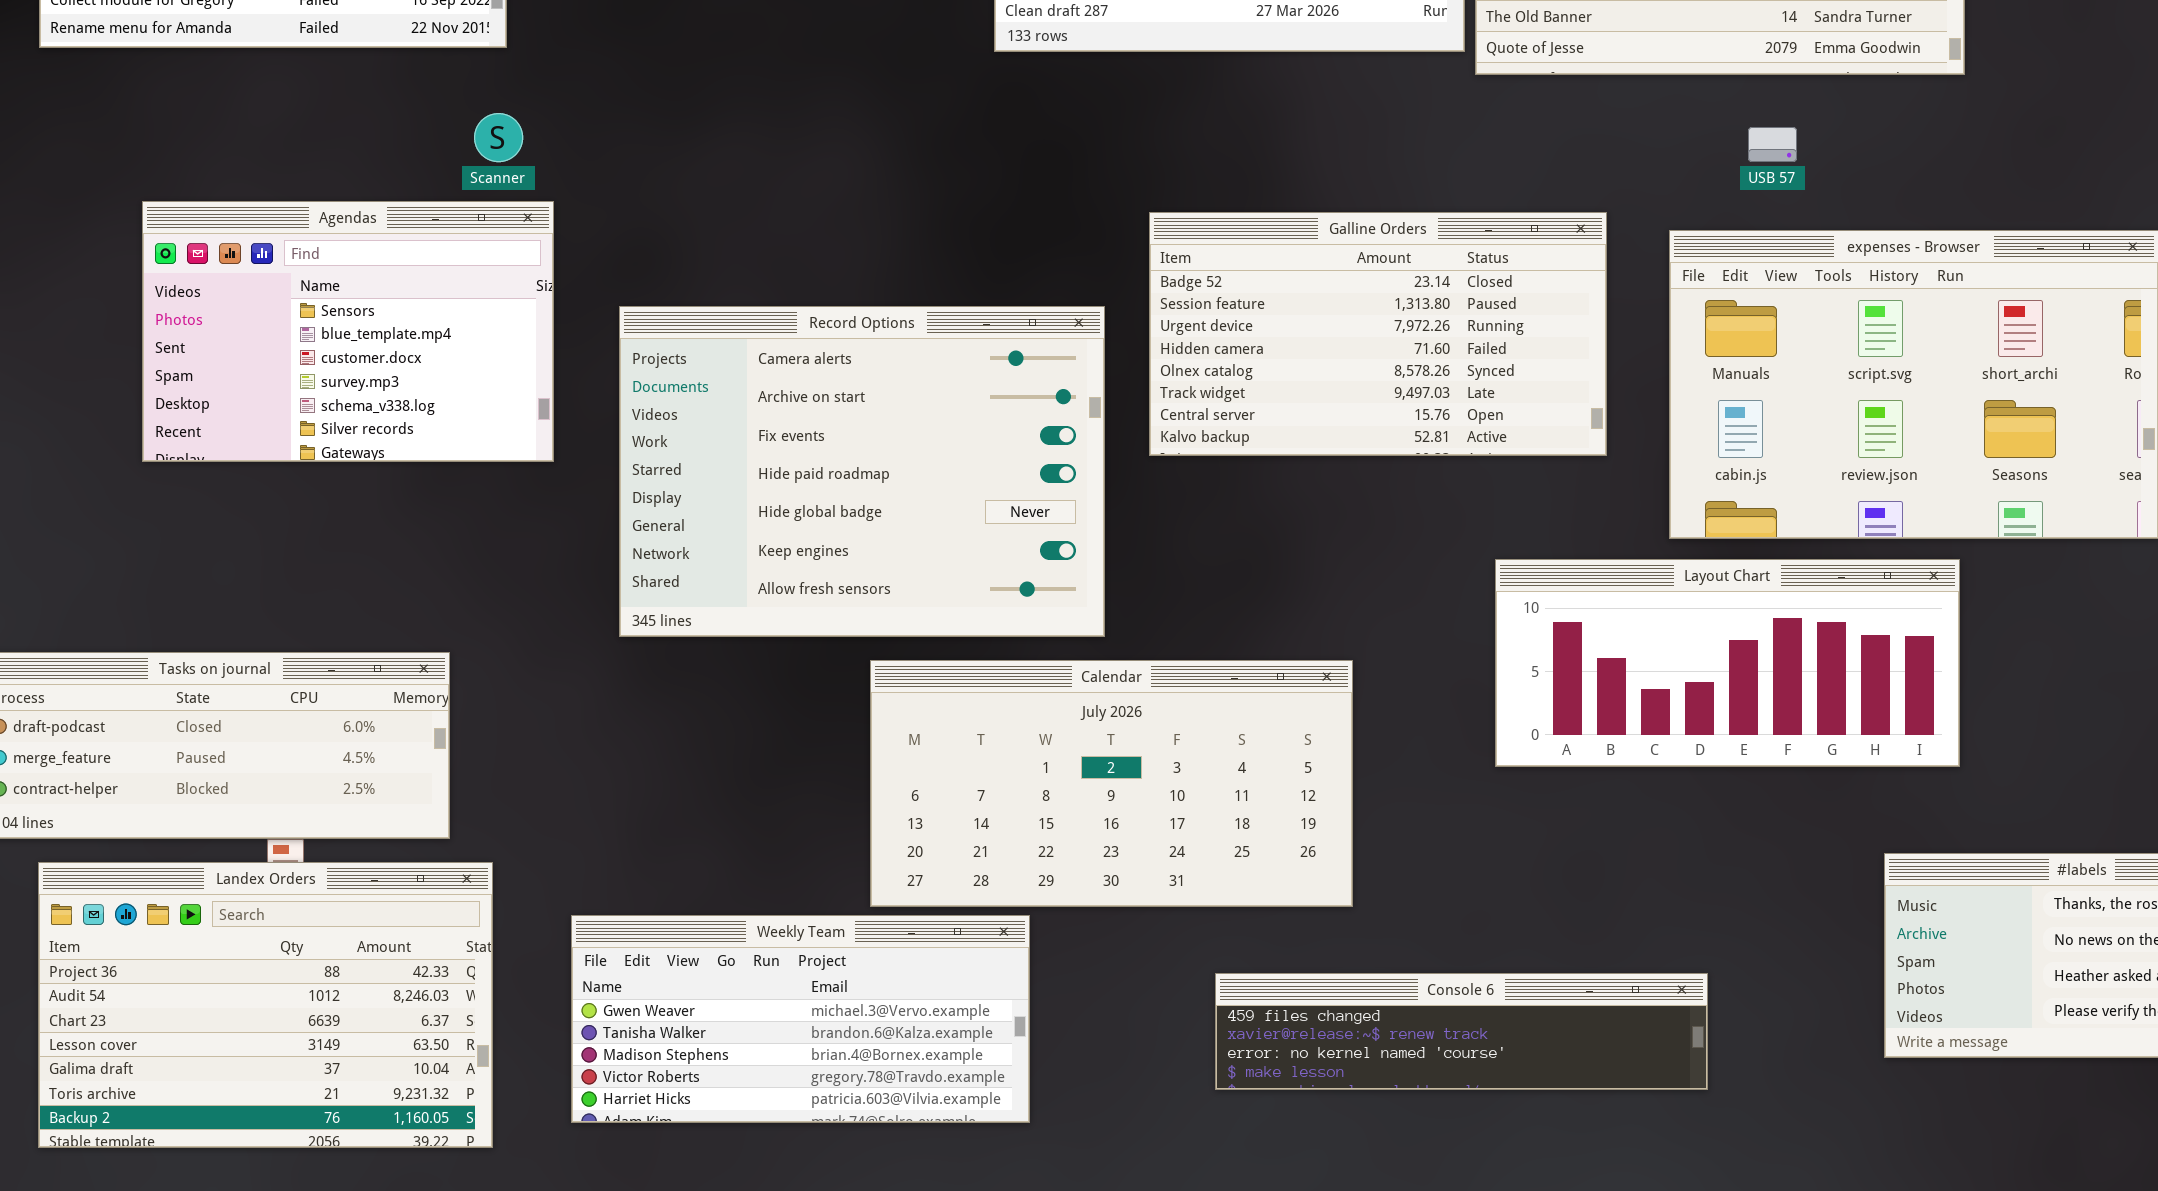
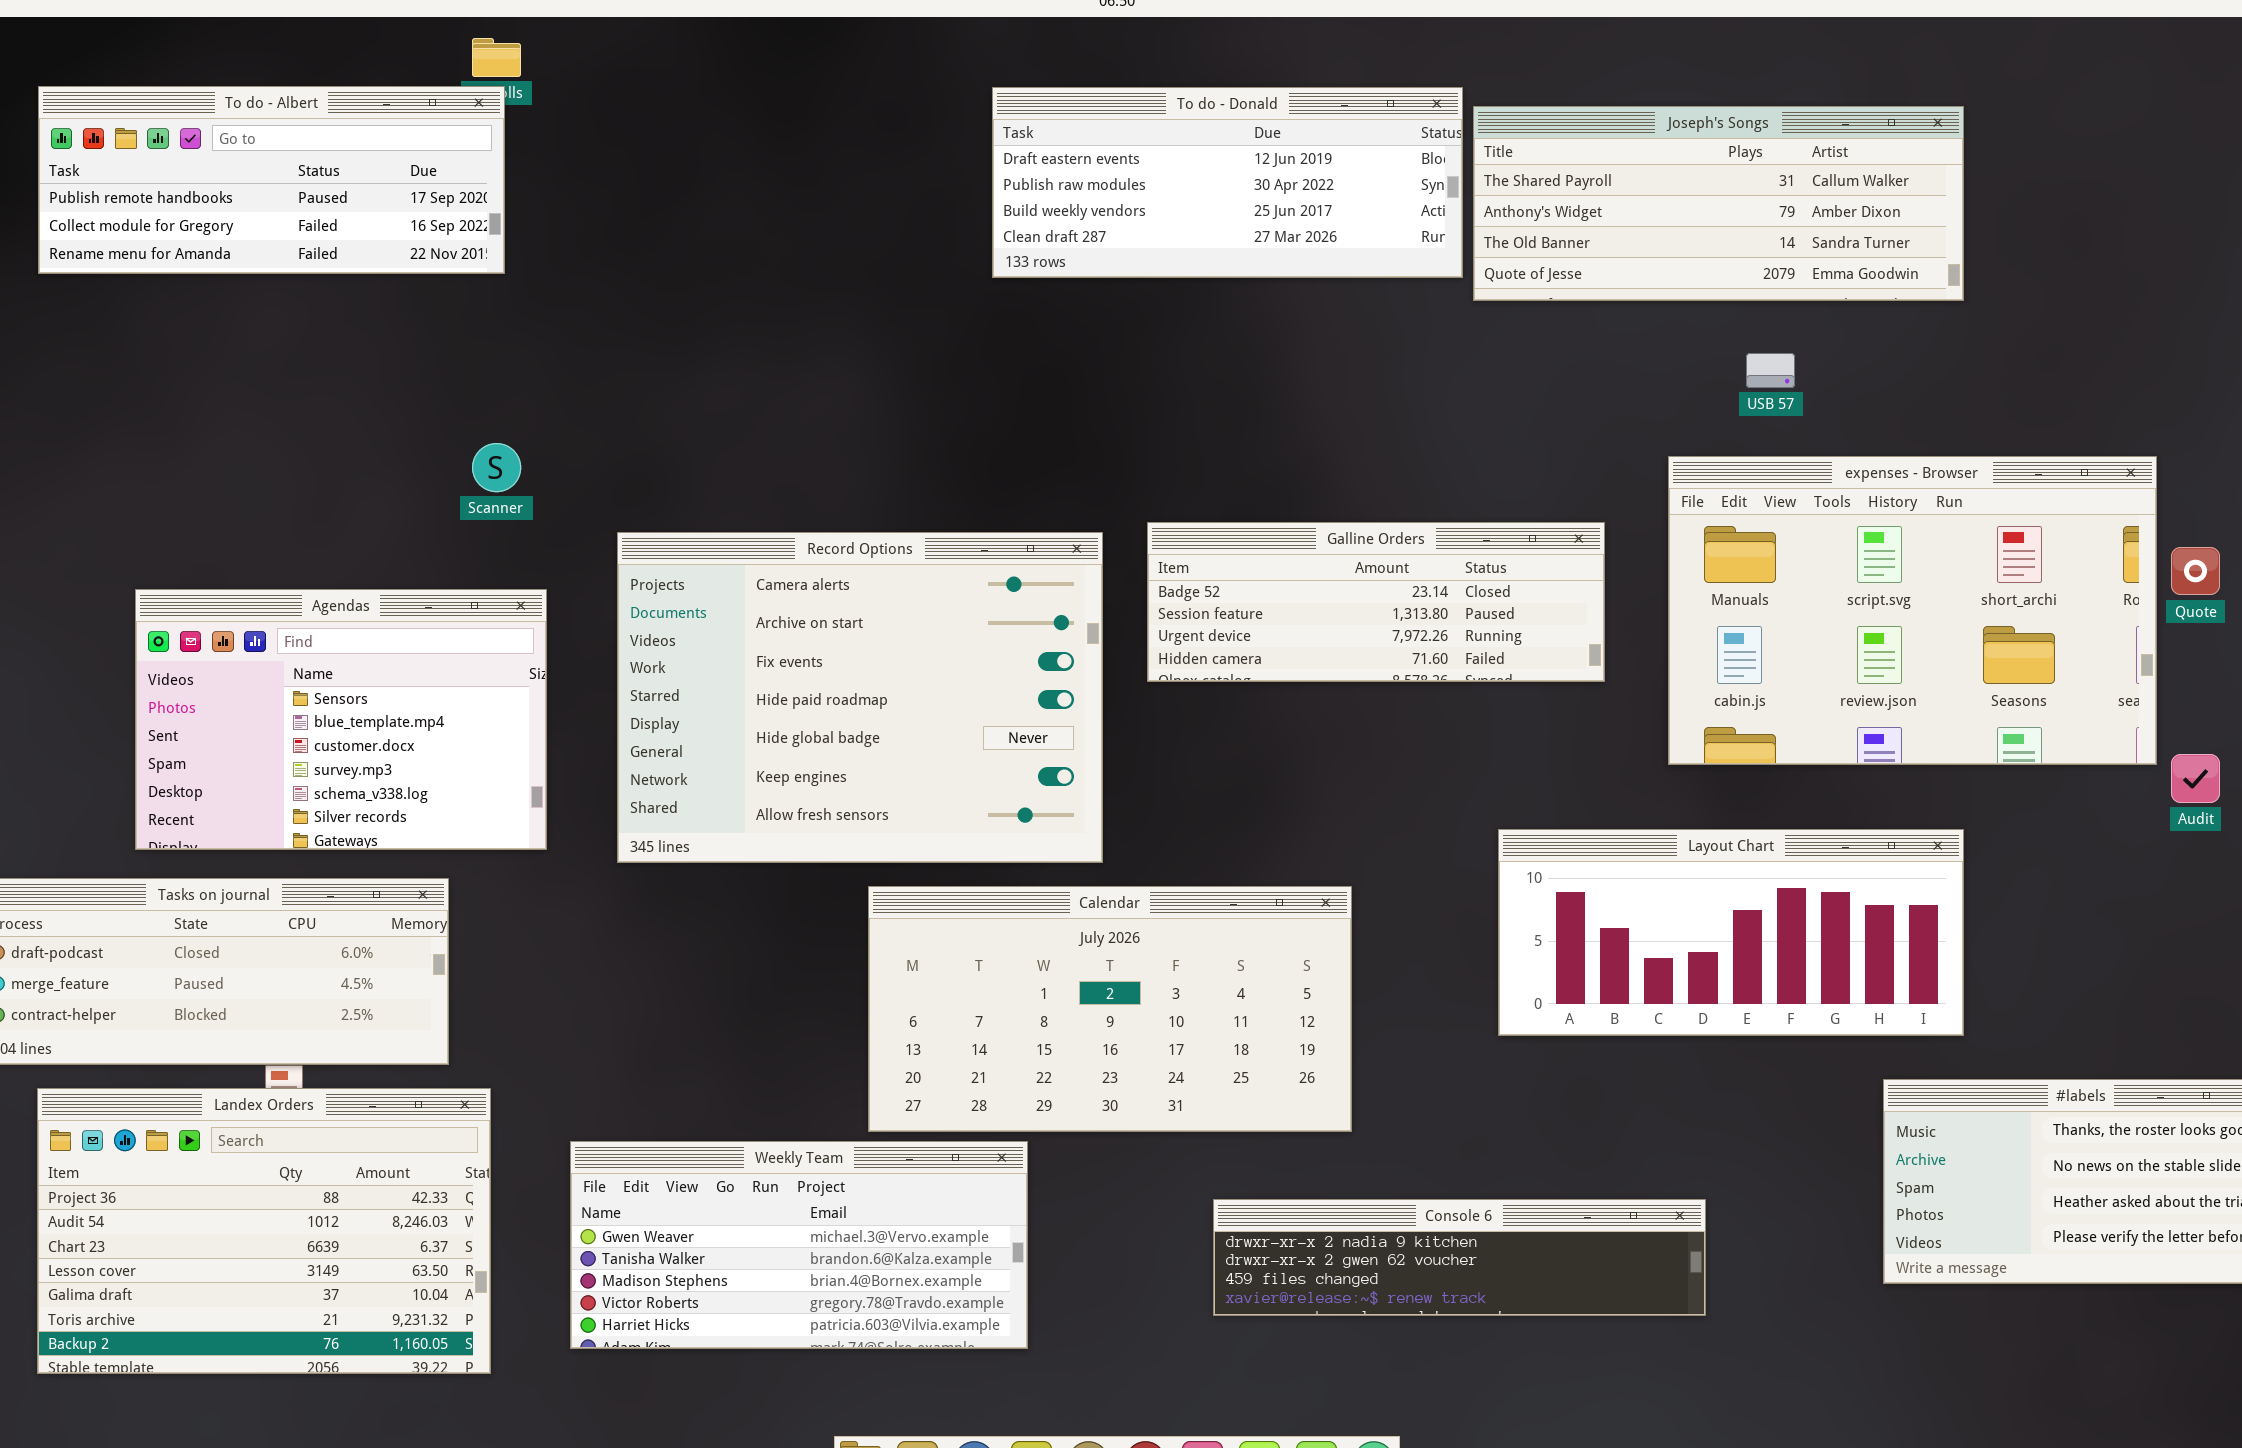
Scanner: [474,113,523,162] -> [472,443,521,492], moved
Agendas: [142,201,554,462] -> [135,589,547,850], moved
Galline Orders: [1149,212,1607,456] -> [1147,522,1605,682], resized
Layout Chart: [1495,559,1960,767] -> [1498,829,1964,1036], moved
Console 6: [1215,973,1708,1090] -> [1213,1199,1706,1316], scrolled up 2 rows

